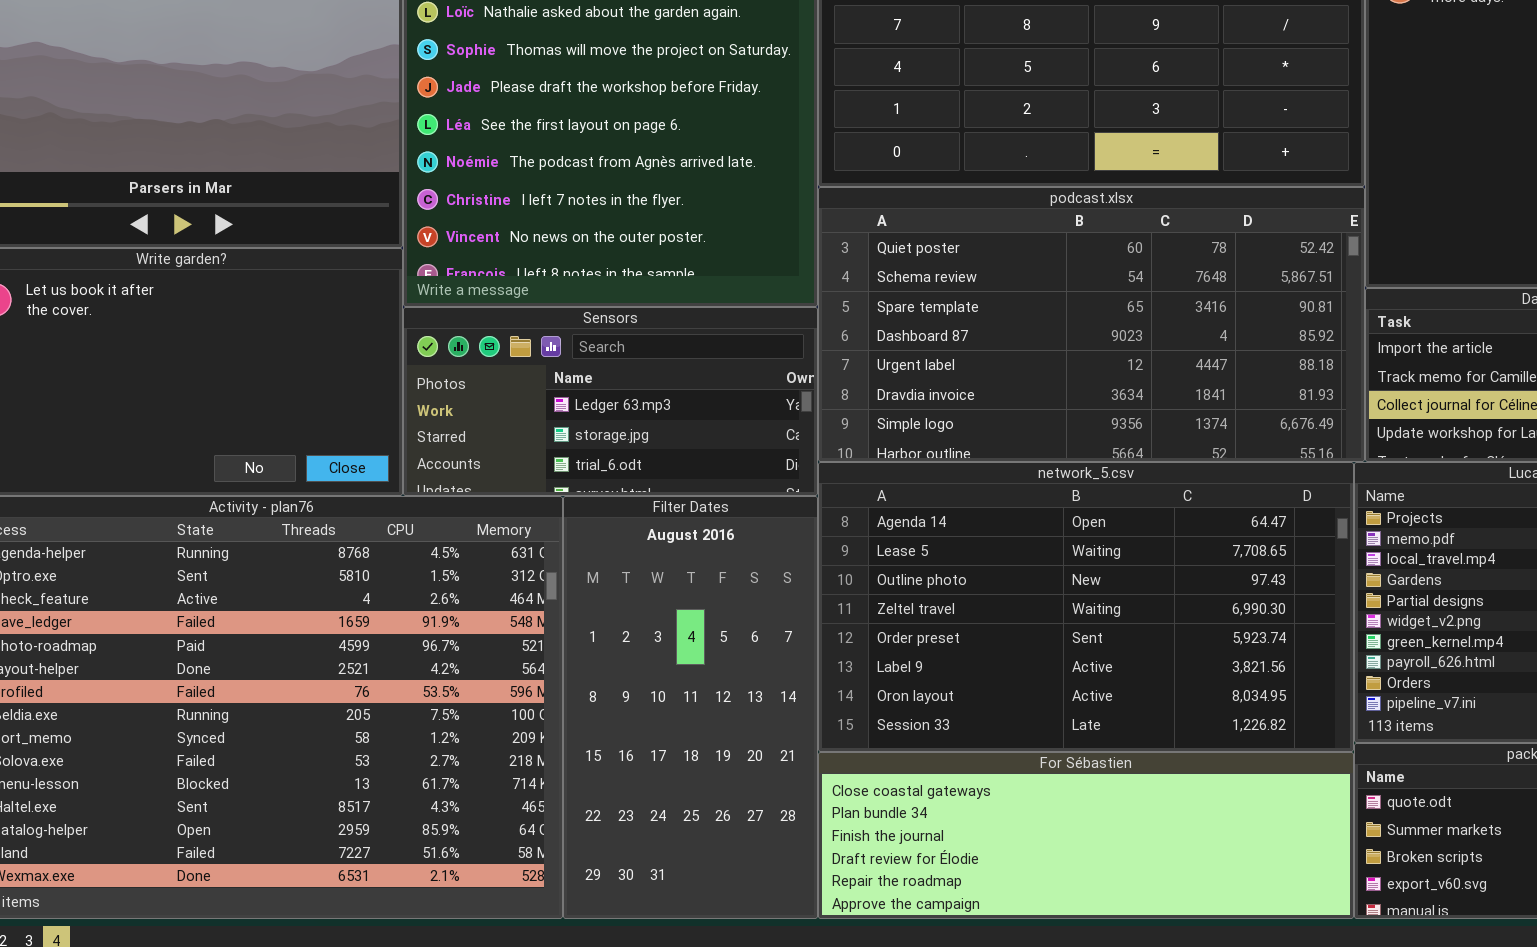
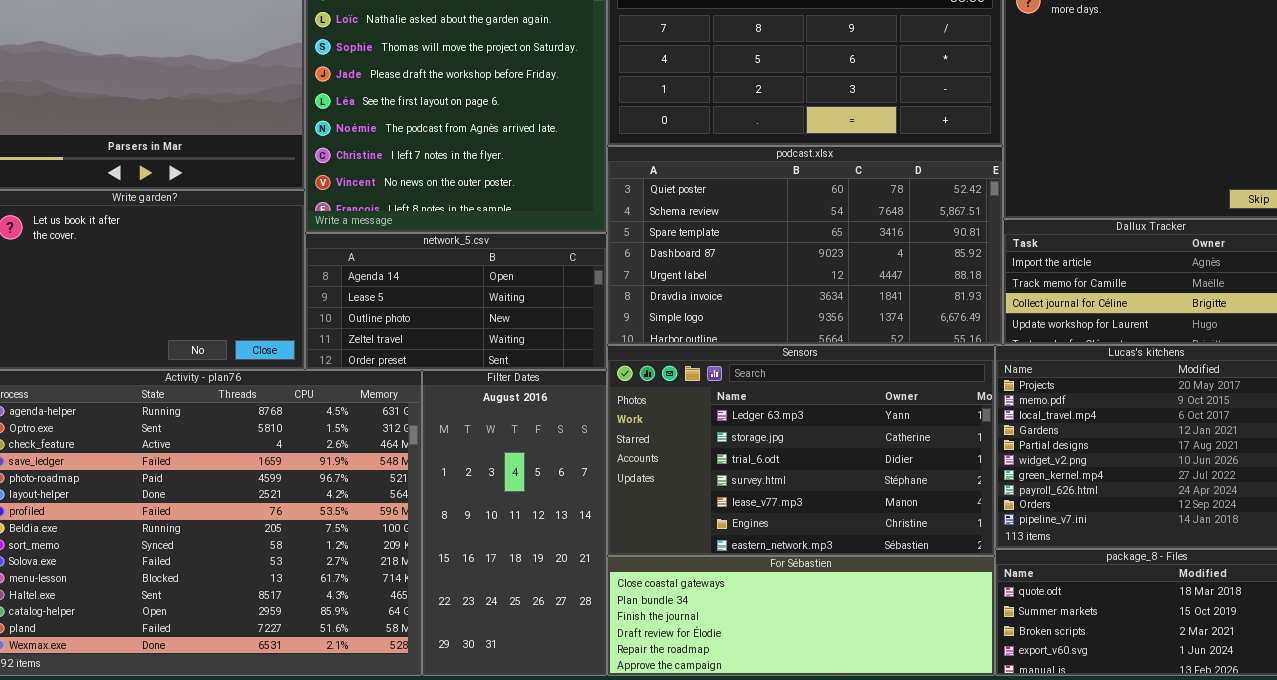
Sensors: [403,307,818,496] -> [607,345,995,556], moved, resized
network_5.csv: [818,462,1354,752] -> [305,233,607,370], moved, resized

